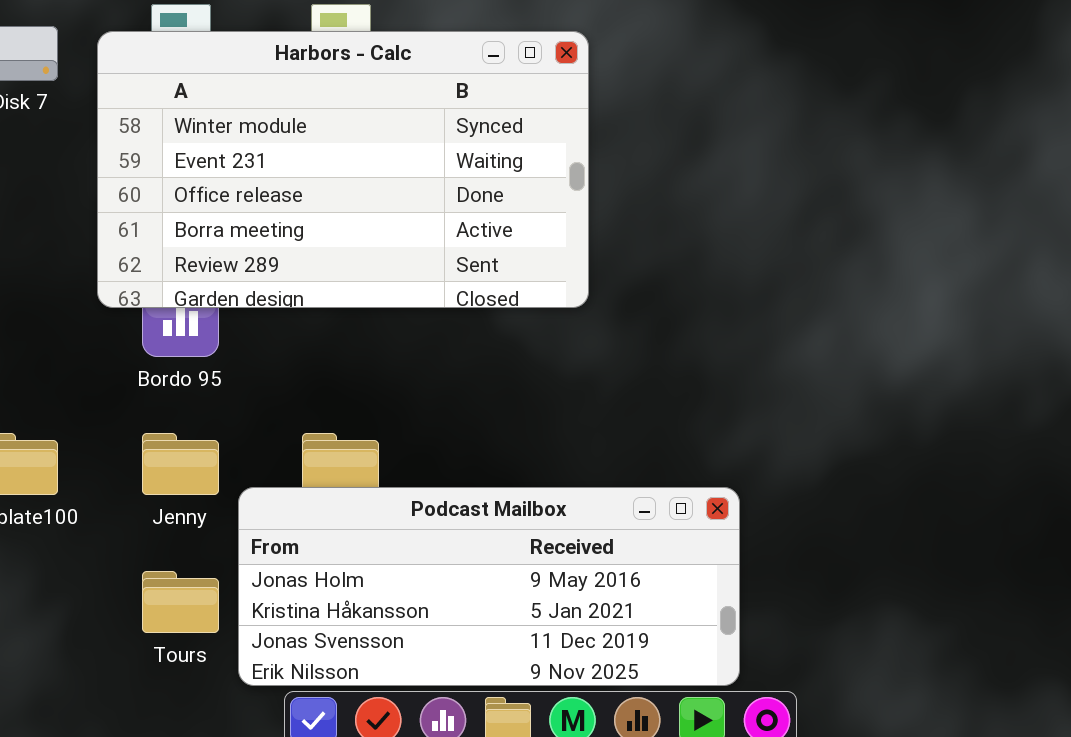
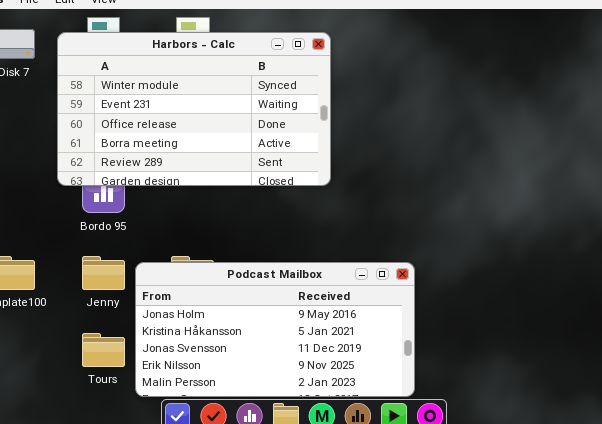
Podcast Mailbox: [238,487,740,686] -> [135,262,415,397], resized

